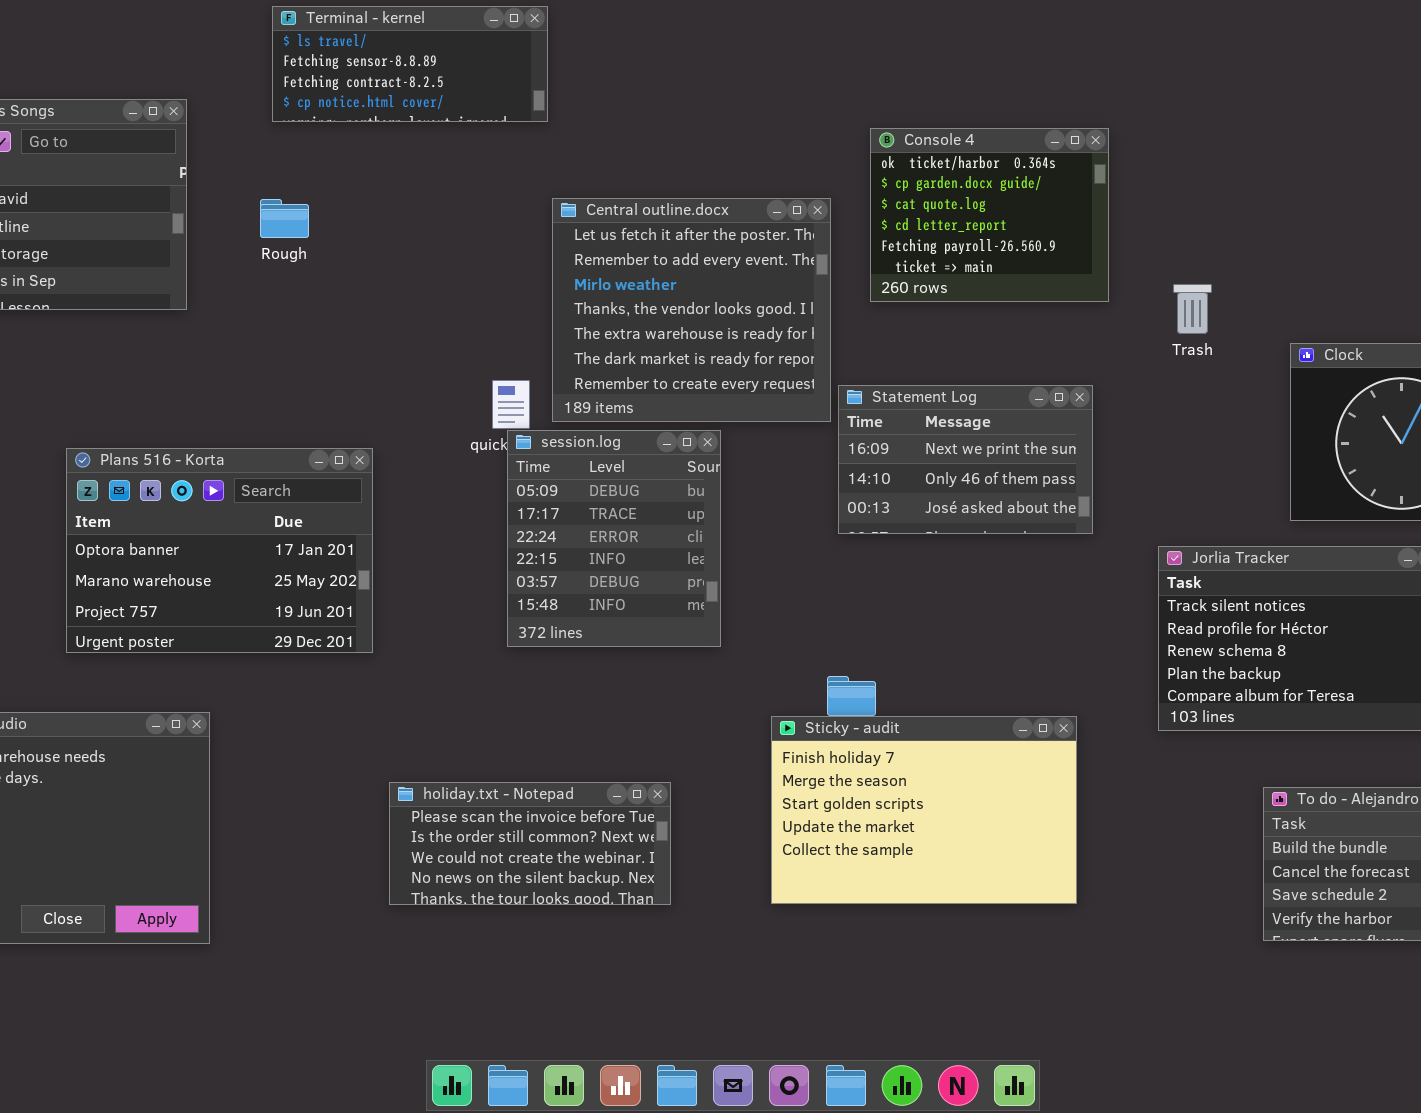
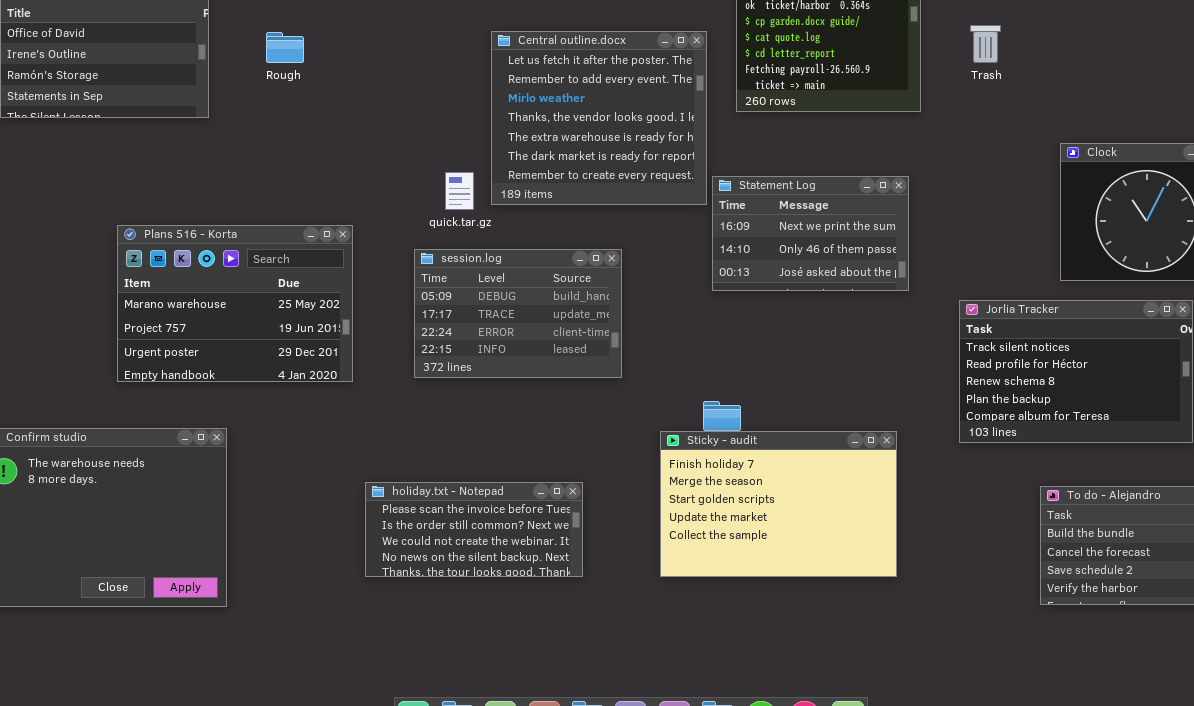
Trash: [1173,284,1212,334] -> [970,25,1001,63], moved
session.log: [507,430,721,647] -> [414,249,622,378], resized
Plans 516 - Korta: [66,448,373,653] -> [117,225,353,382], scrolled down 1 row

